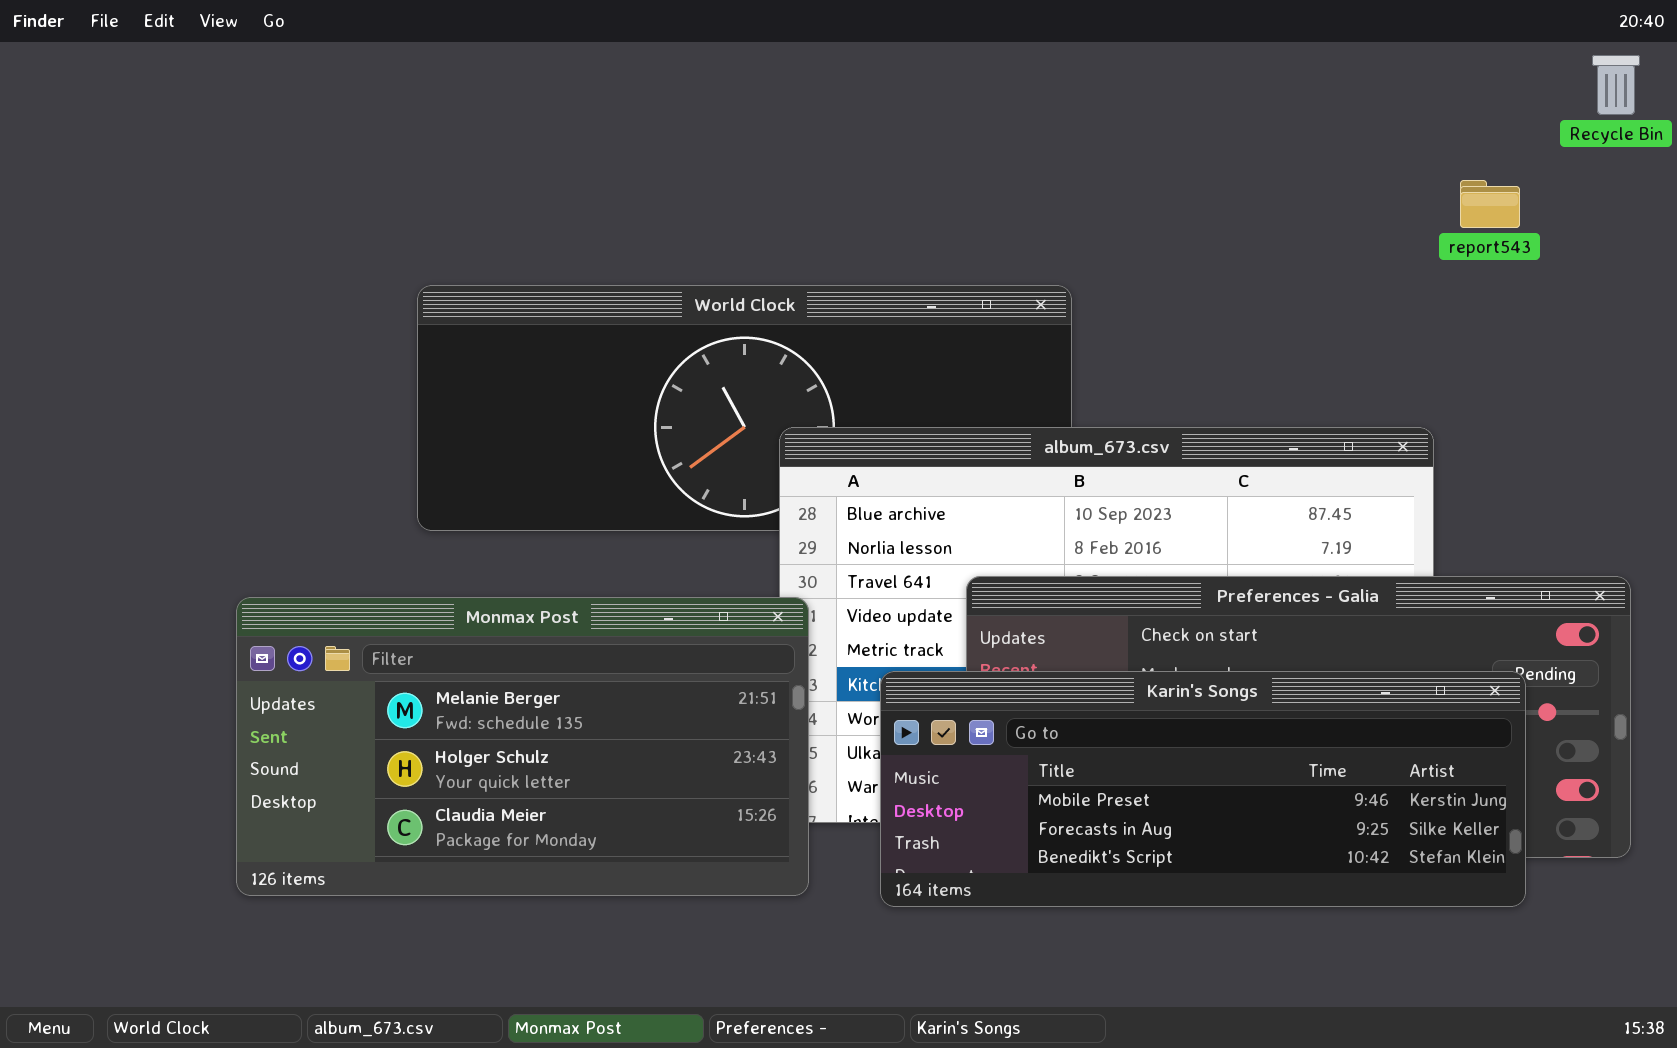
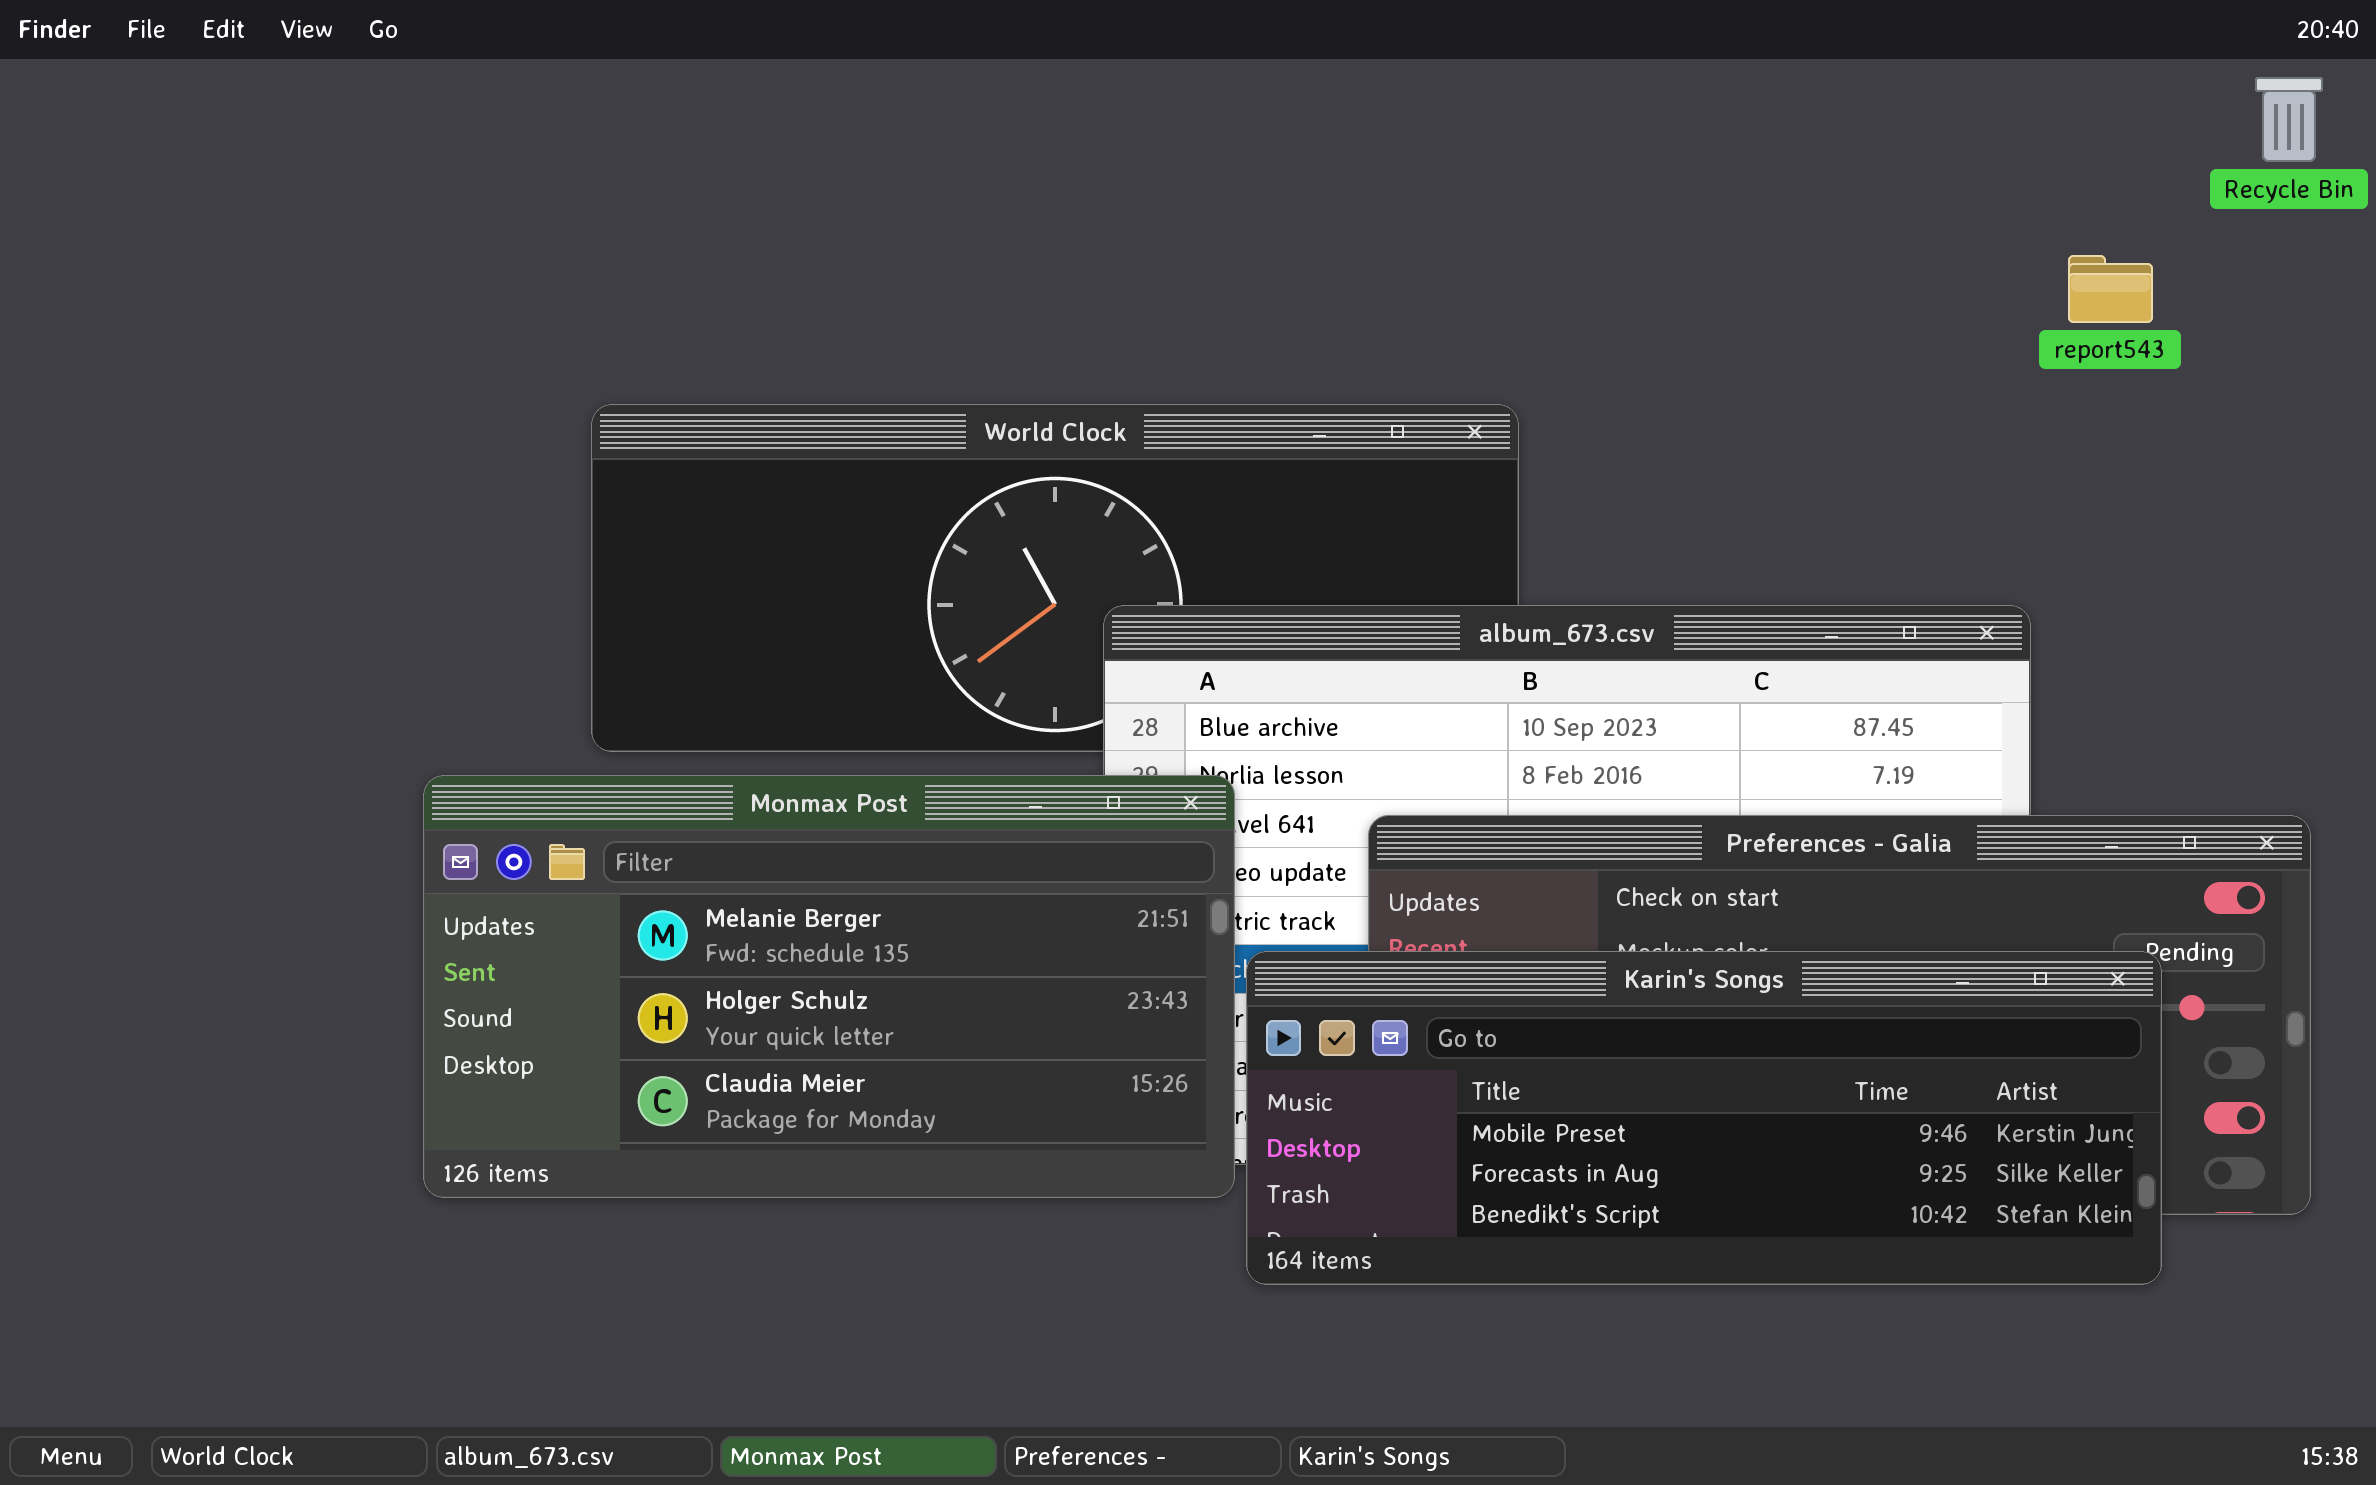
Monmax Post: [236,597,809,896] -> [423,775,1235,1198], moved

